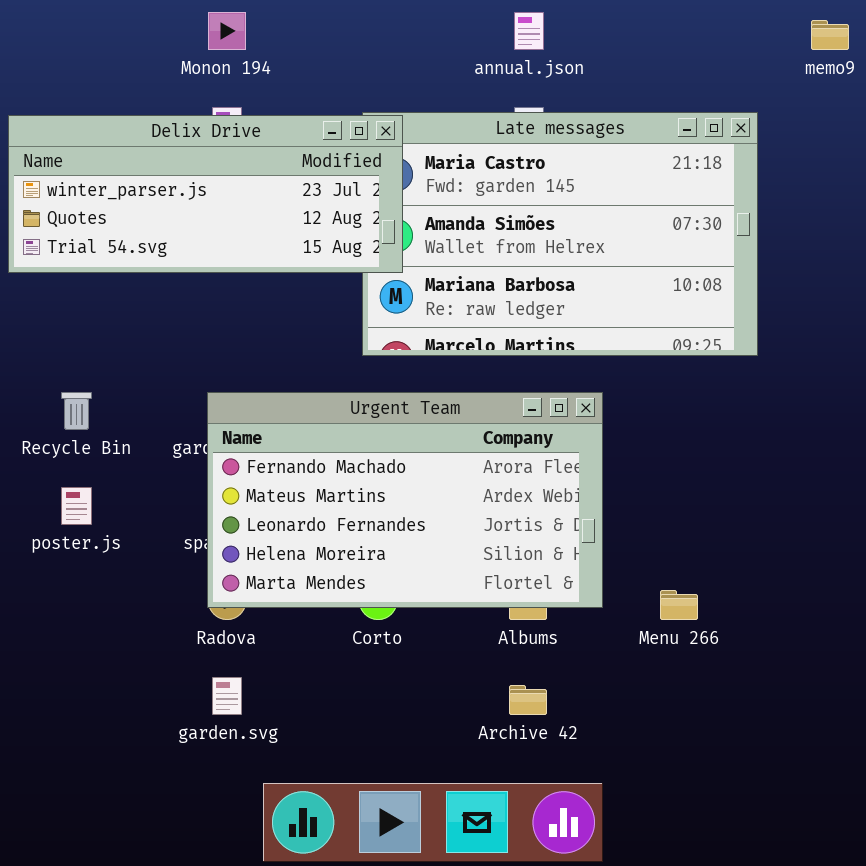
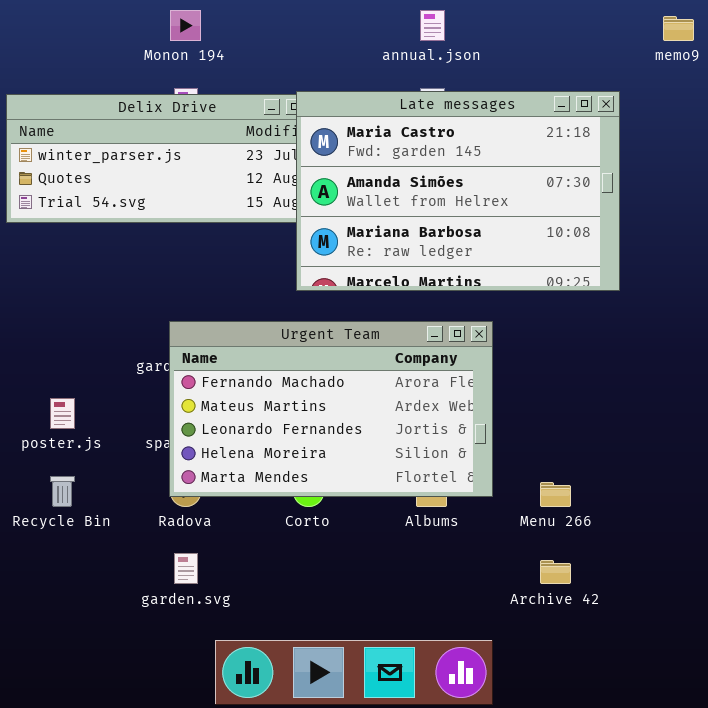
Late messages: [362,112,758,356] -> [296,91,620,291], raised
Recycle Bin: [61,392,92,430] -> [50,476,75,507], moved
Archive 42: [509,685,547,715] -> [540,560,571,584], moved

